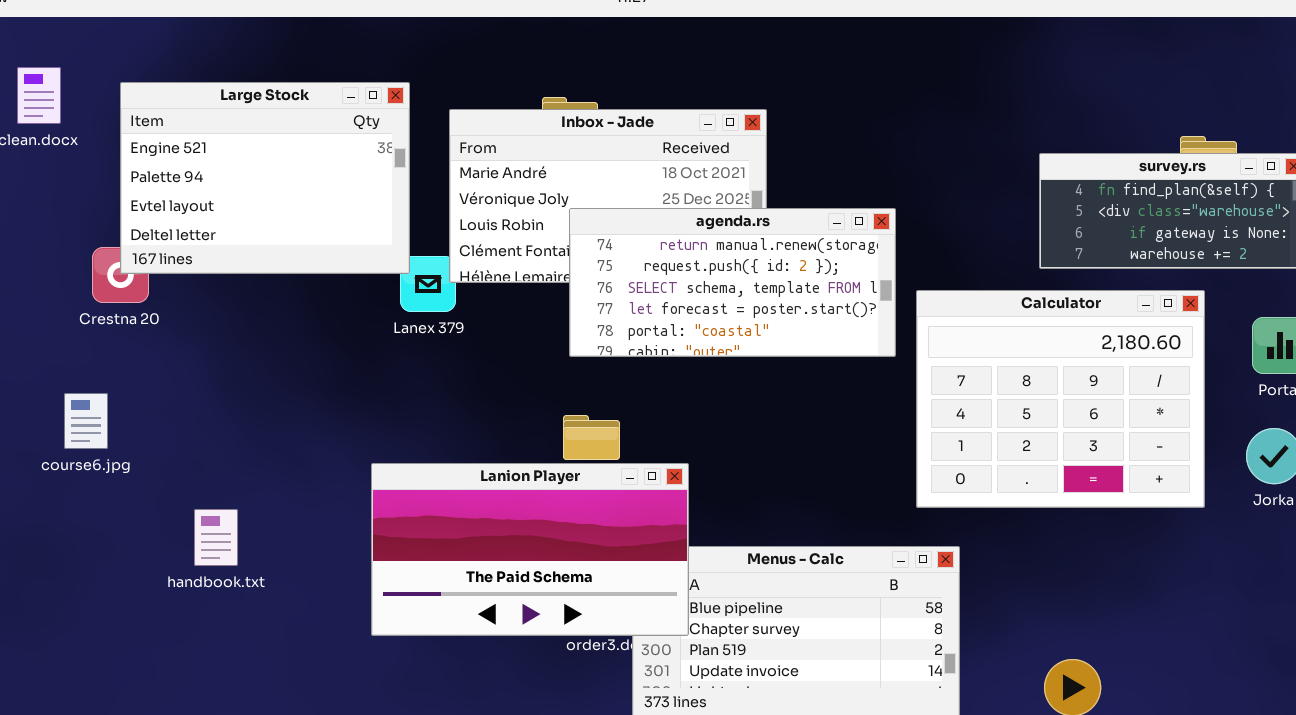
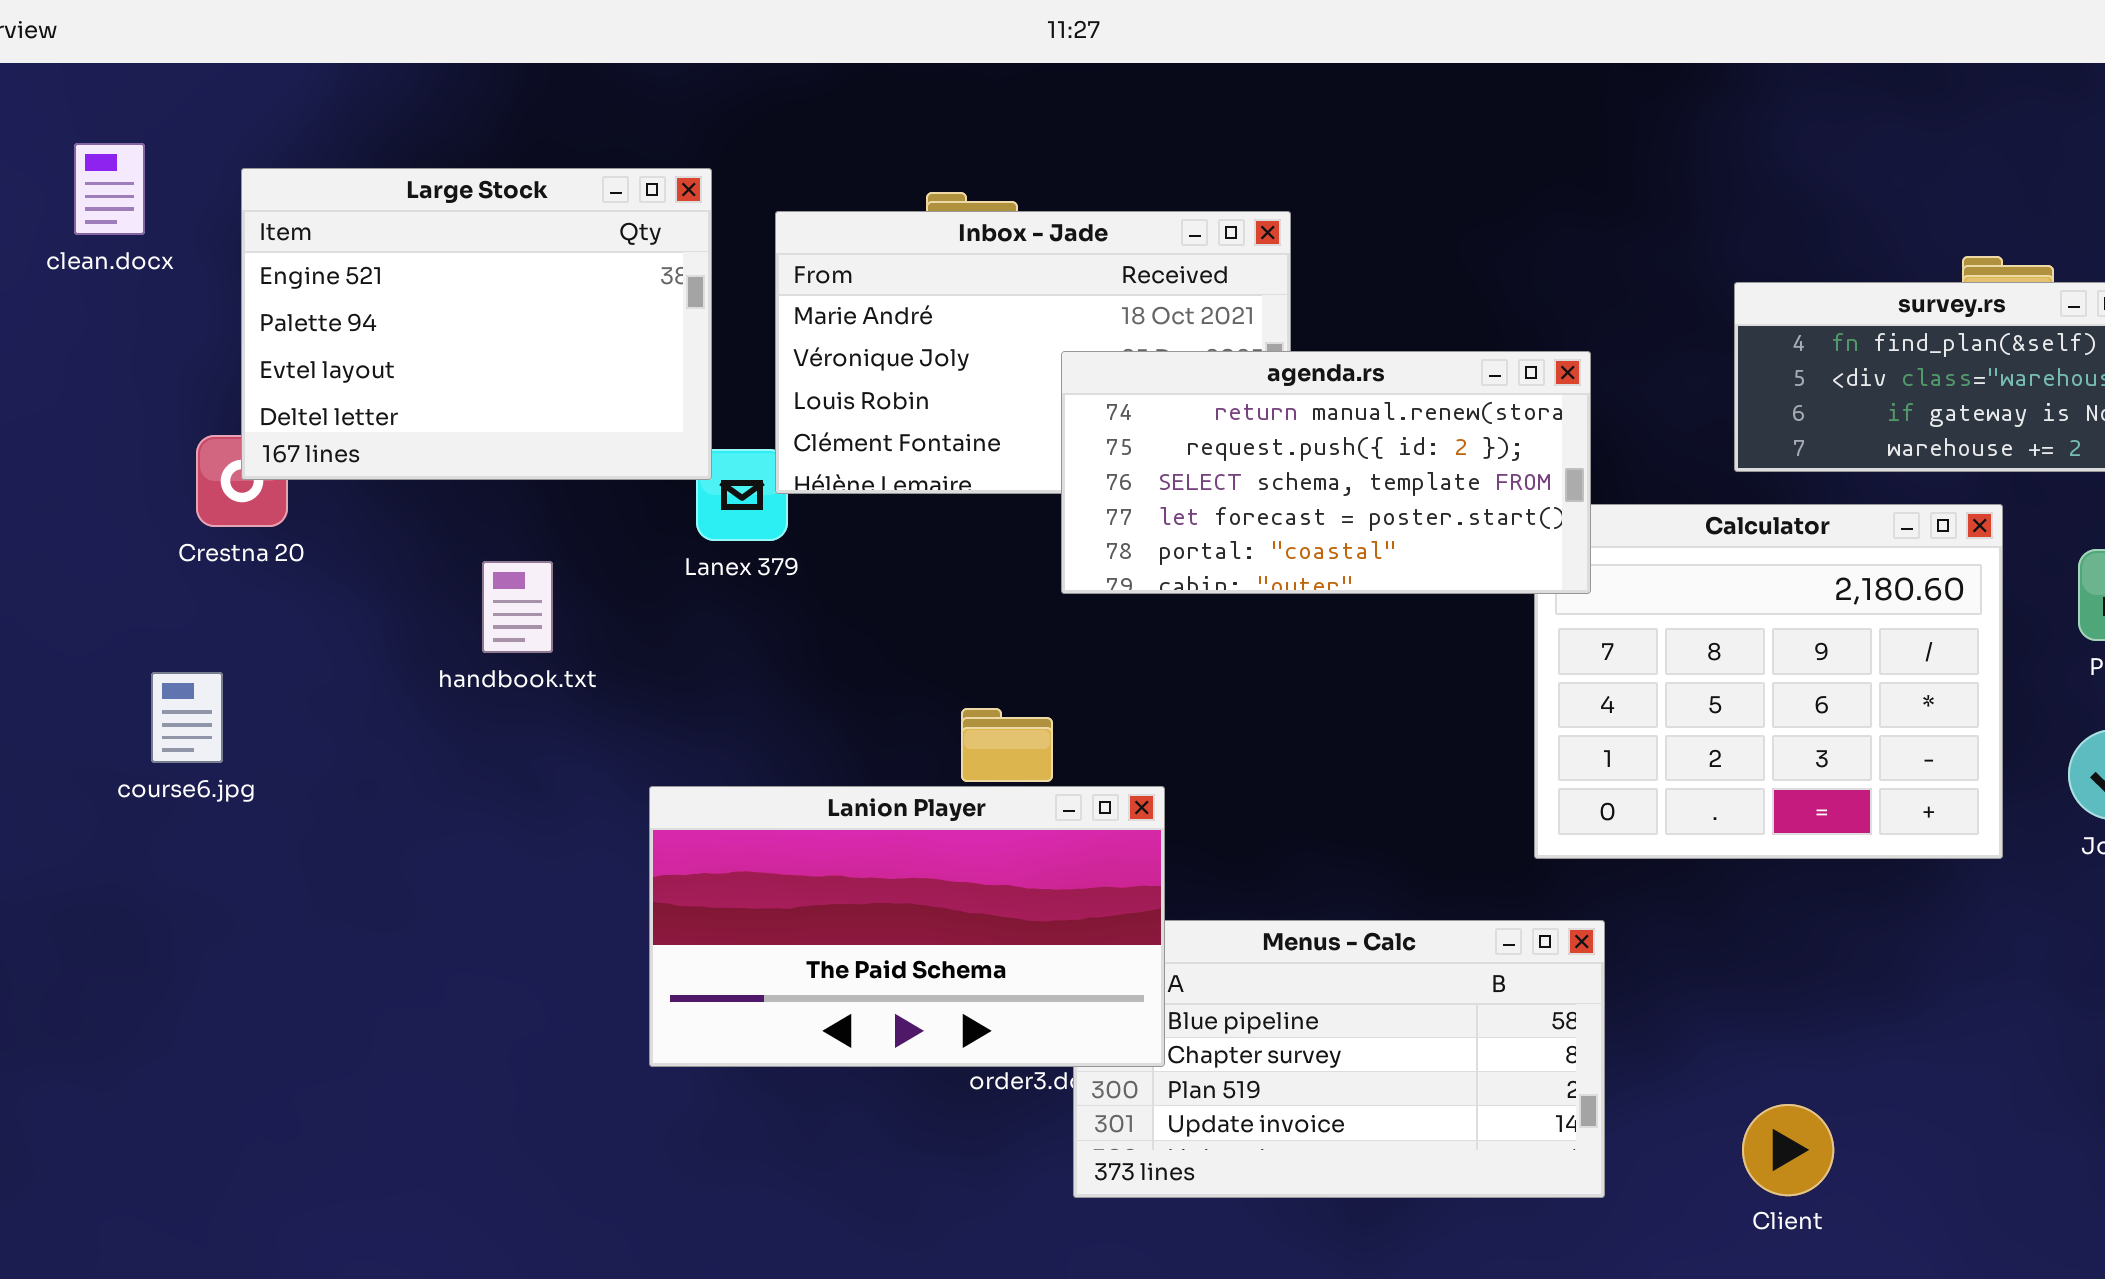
agenda.rs: [569,208,896,357] -> [1061,351,1591,594], moved
handbook.txt: [194,509,238,566] -> [482,561,553,653], moved

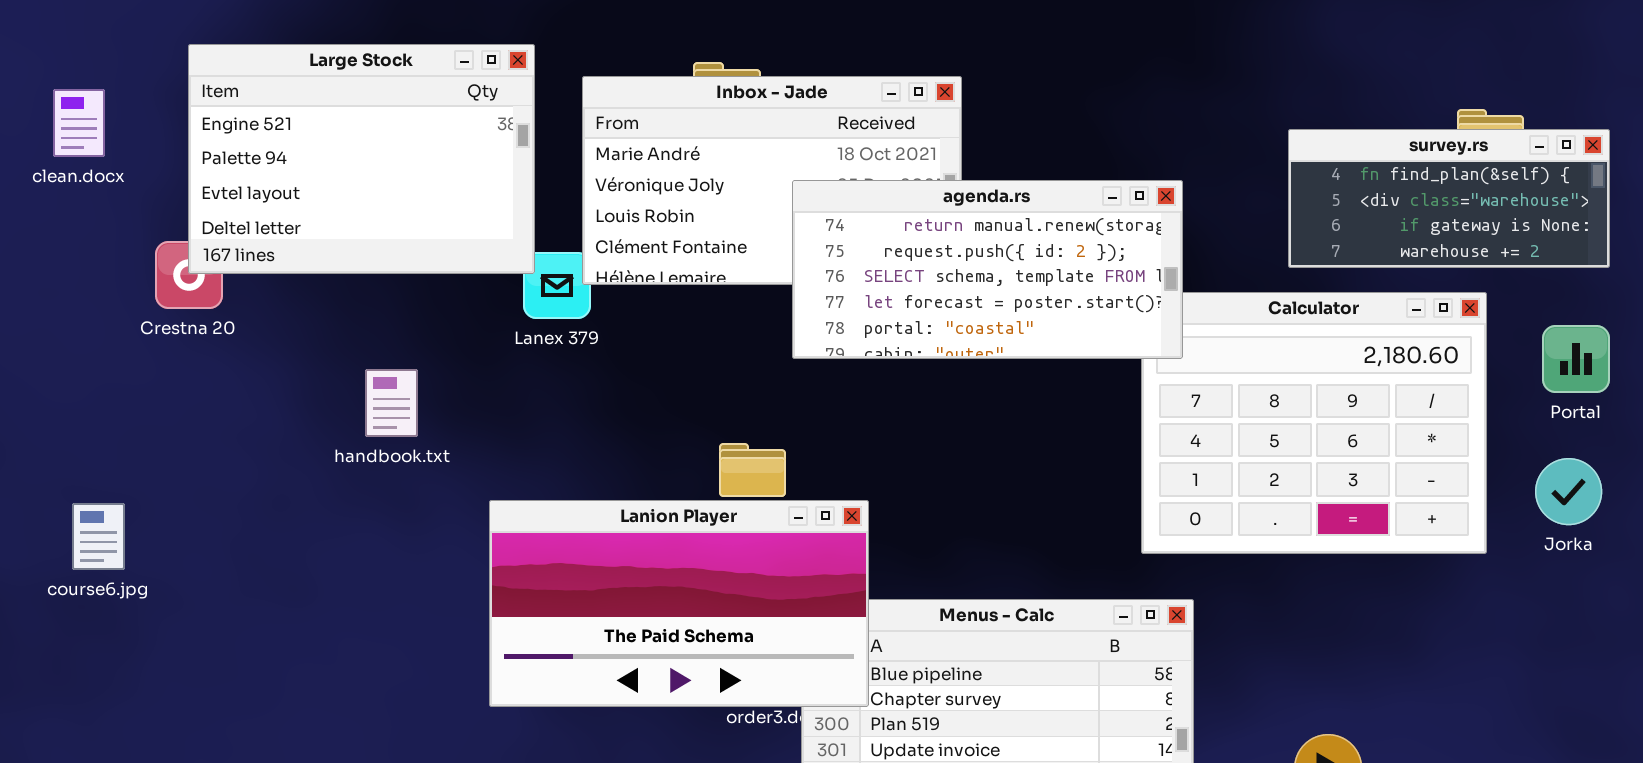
clean.docx: [74,143,145,235] -> [53,89,105,157], moved
handbook.txt: [482,561,553,653] -> [365,369,418,437], moved
course6.jpg: [151,672,223,763] -> [72,503,125,570], moved

